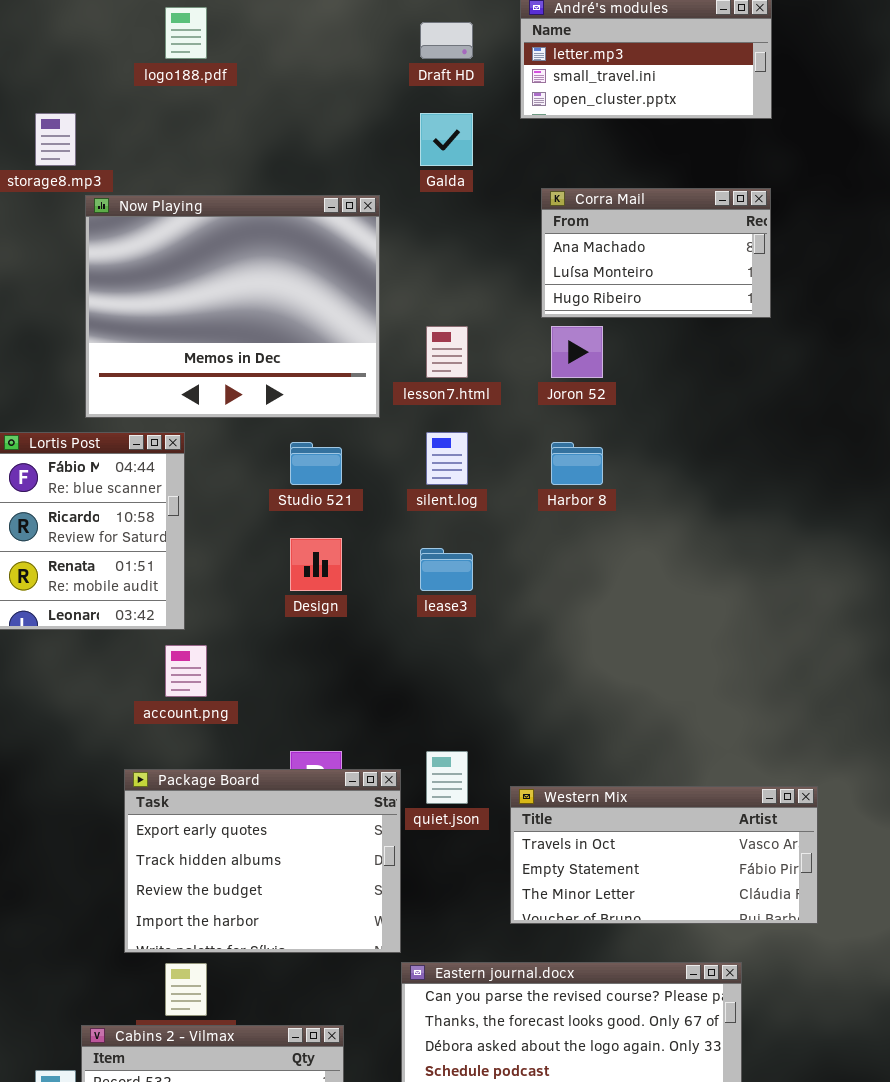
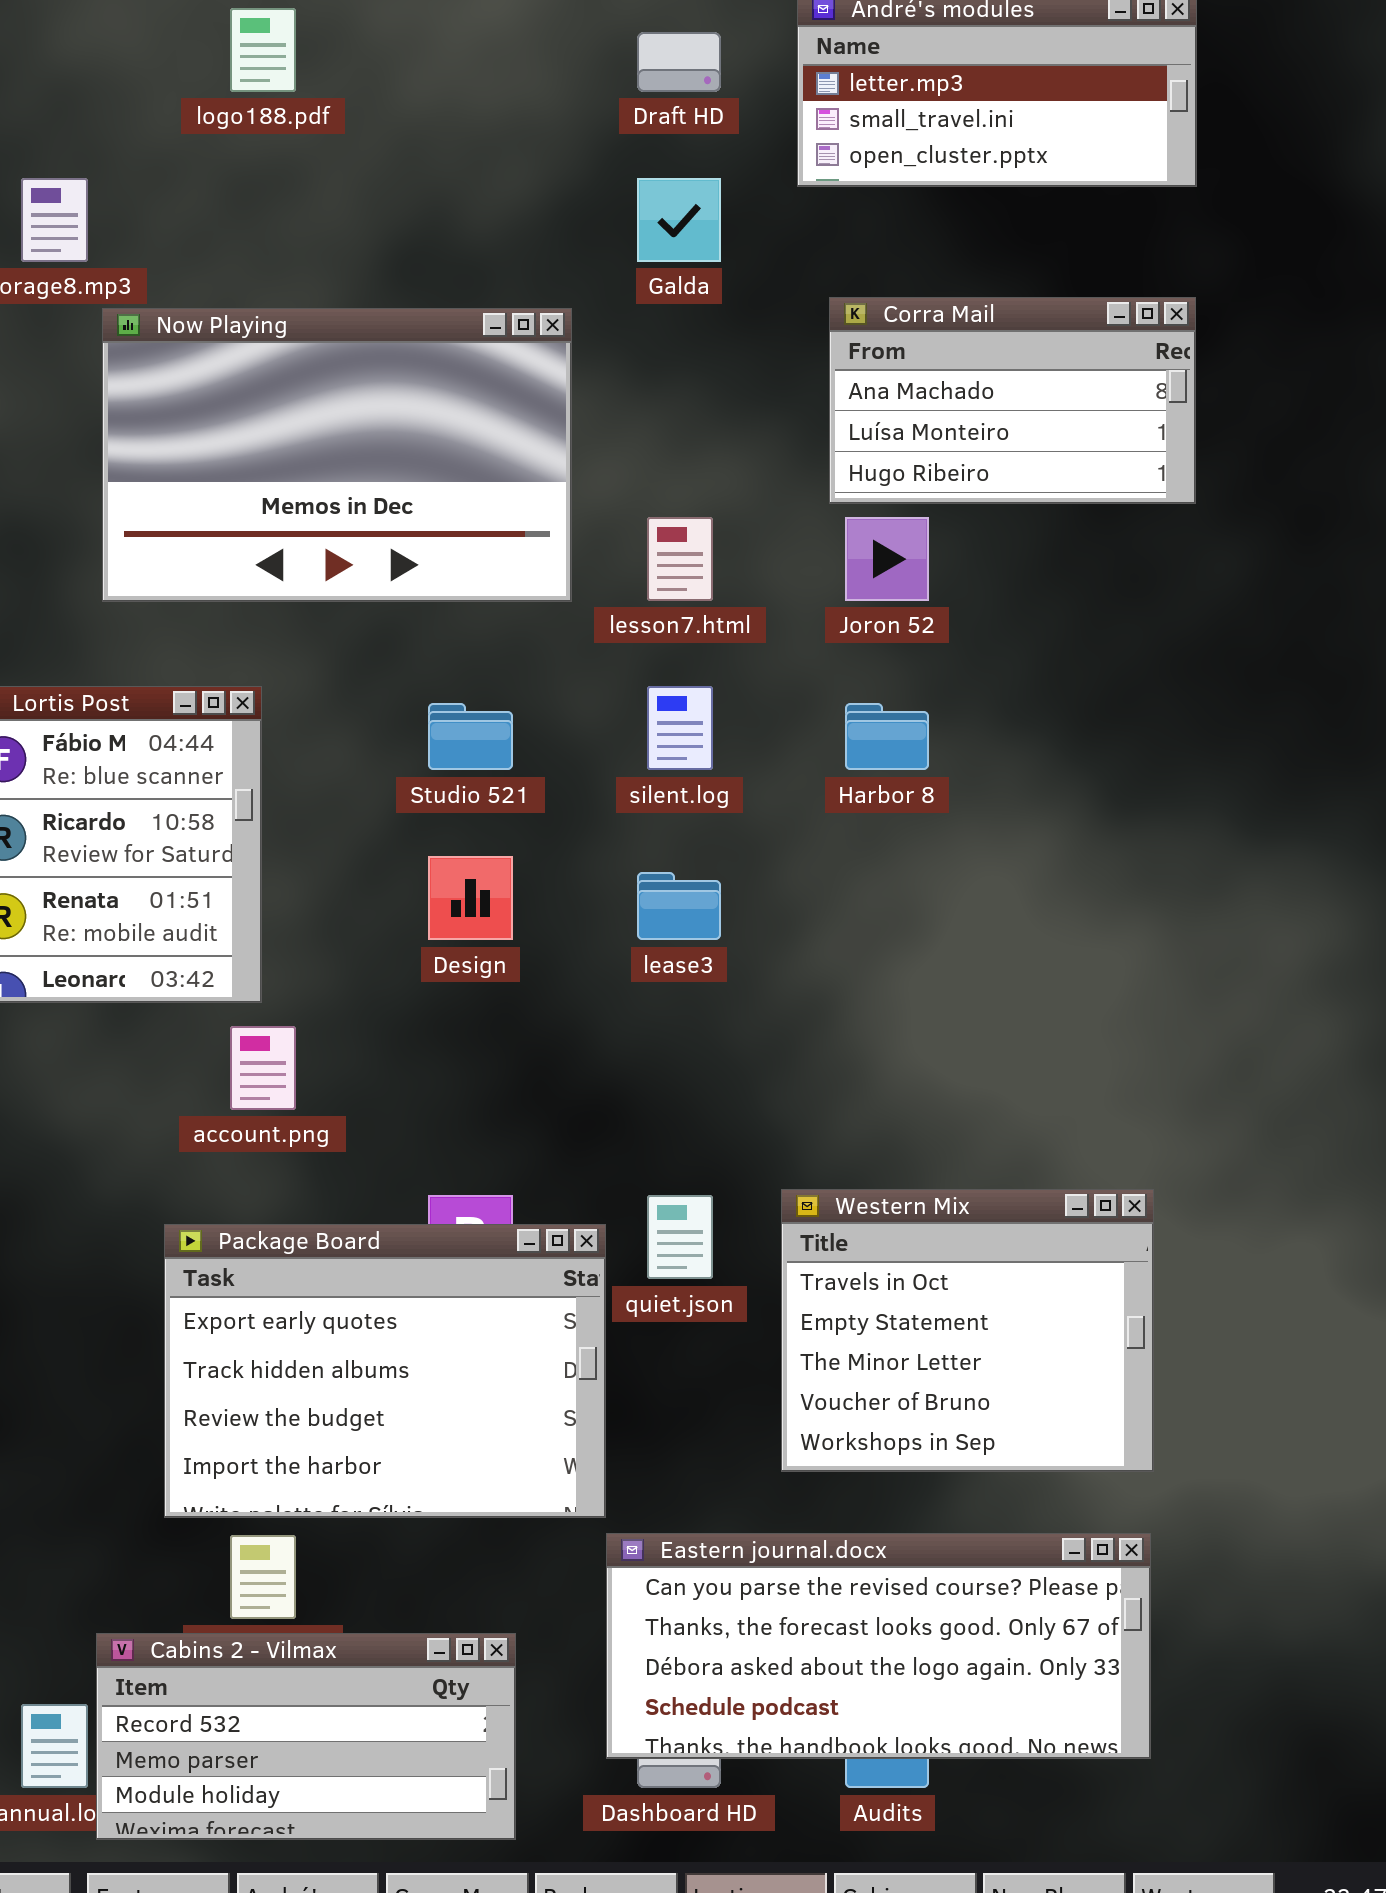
Now Playing: [85,195,380,418] -> [102,308,572,602], resized
Western Mix: [510,786,818,924] -> [781,1189,1154,1472], resized

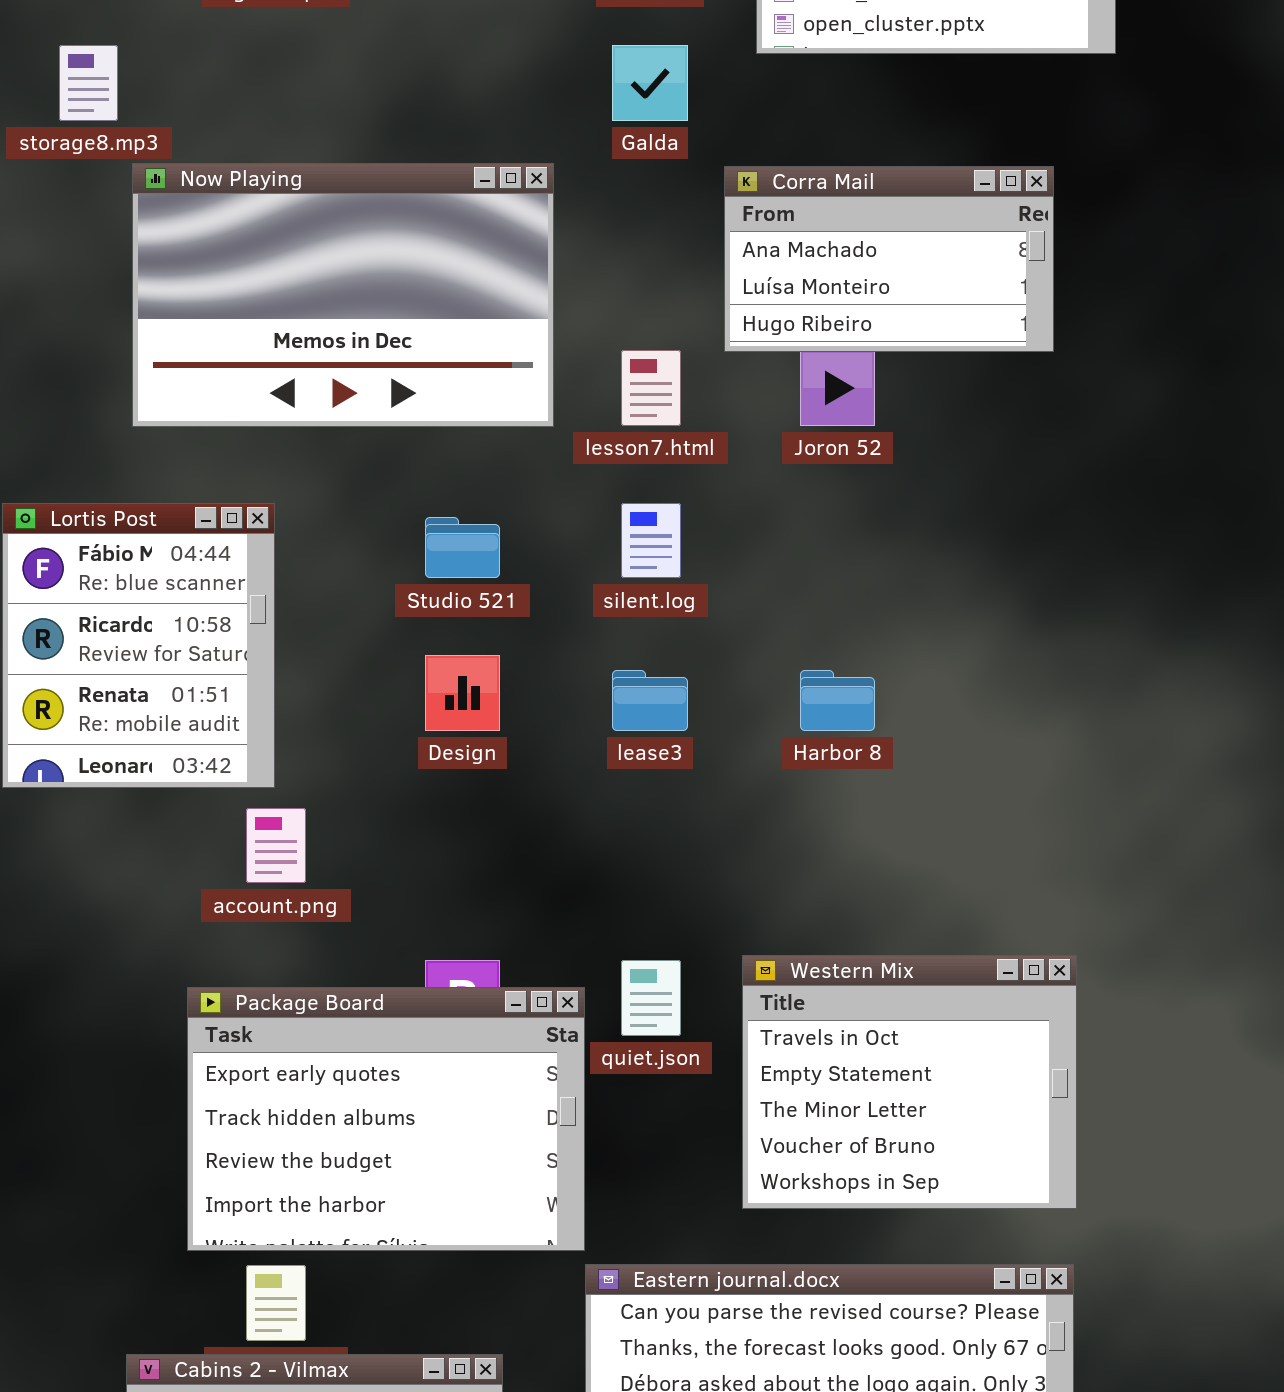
Corra Mail: [829,297,1196,504] -> [724,166,1054,352], moved
Harbor 8: [845,703,929,770] -> [800,670,875,731], moved

